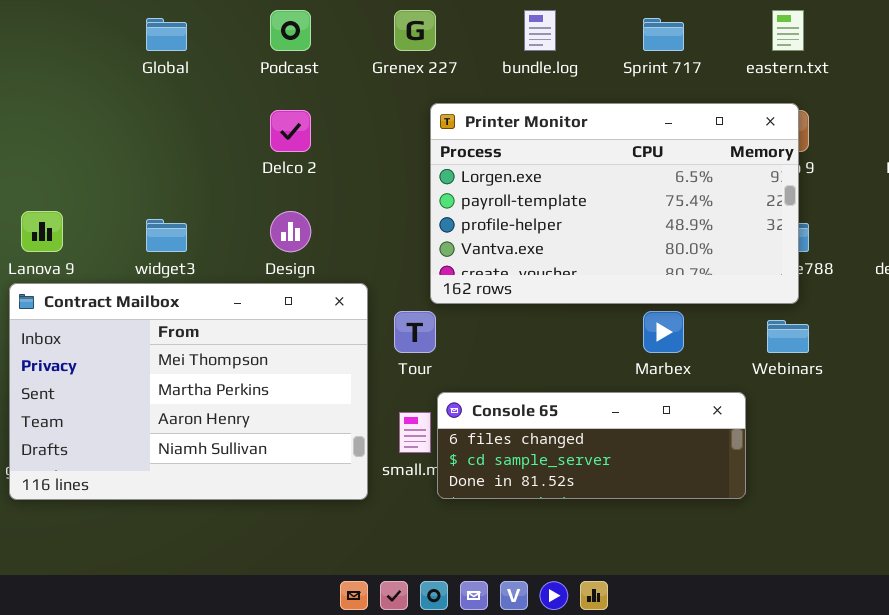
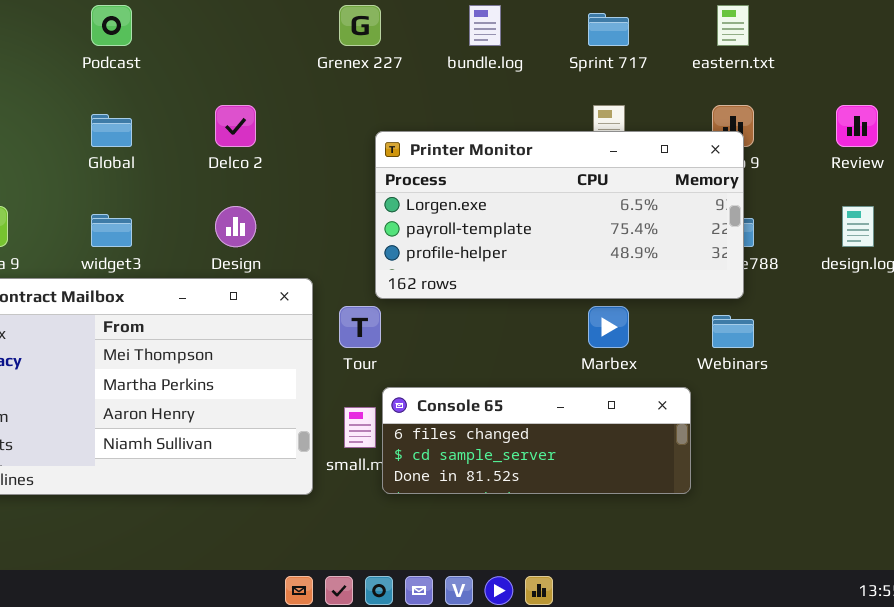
Podcast: [270,10,311,51] -> [91,5,132,46], moved
Global: [146,18,187,51] -> [91,114,132,147], moved
Printer Monitor: [430,103,799,304] -> [375,131,744,299], resized

